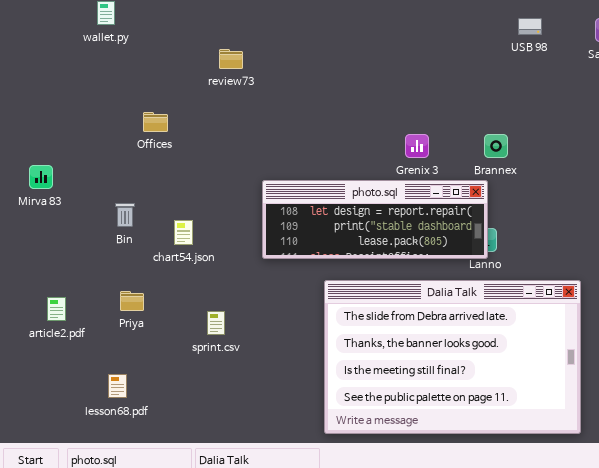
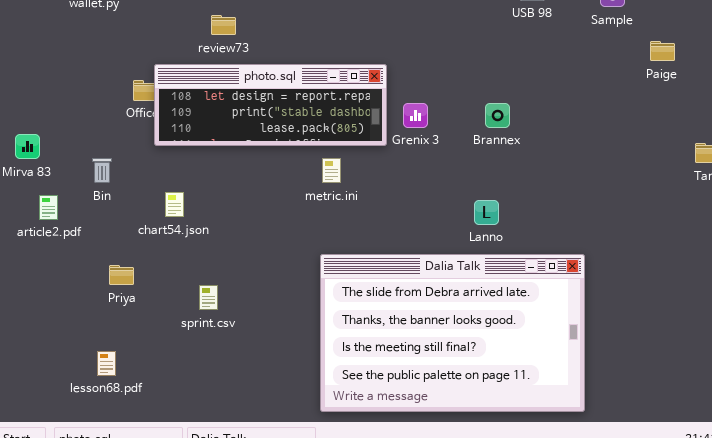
photo.sql: [262,180,488,259] -> [154,64,387,146], moved
Bin: [115,203,135,227] -> [92,158,112,183], moved
article2.pdf: [47,297,66,321] -> [39,195,58,220], moved

